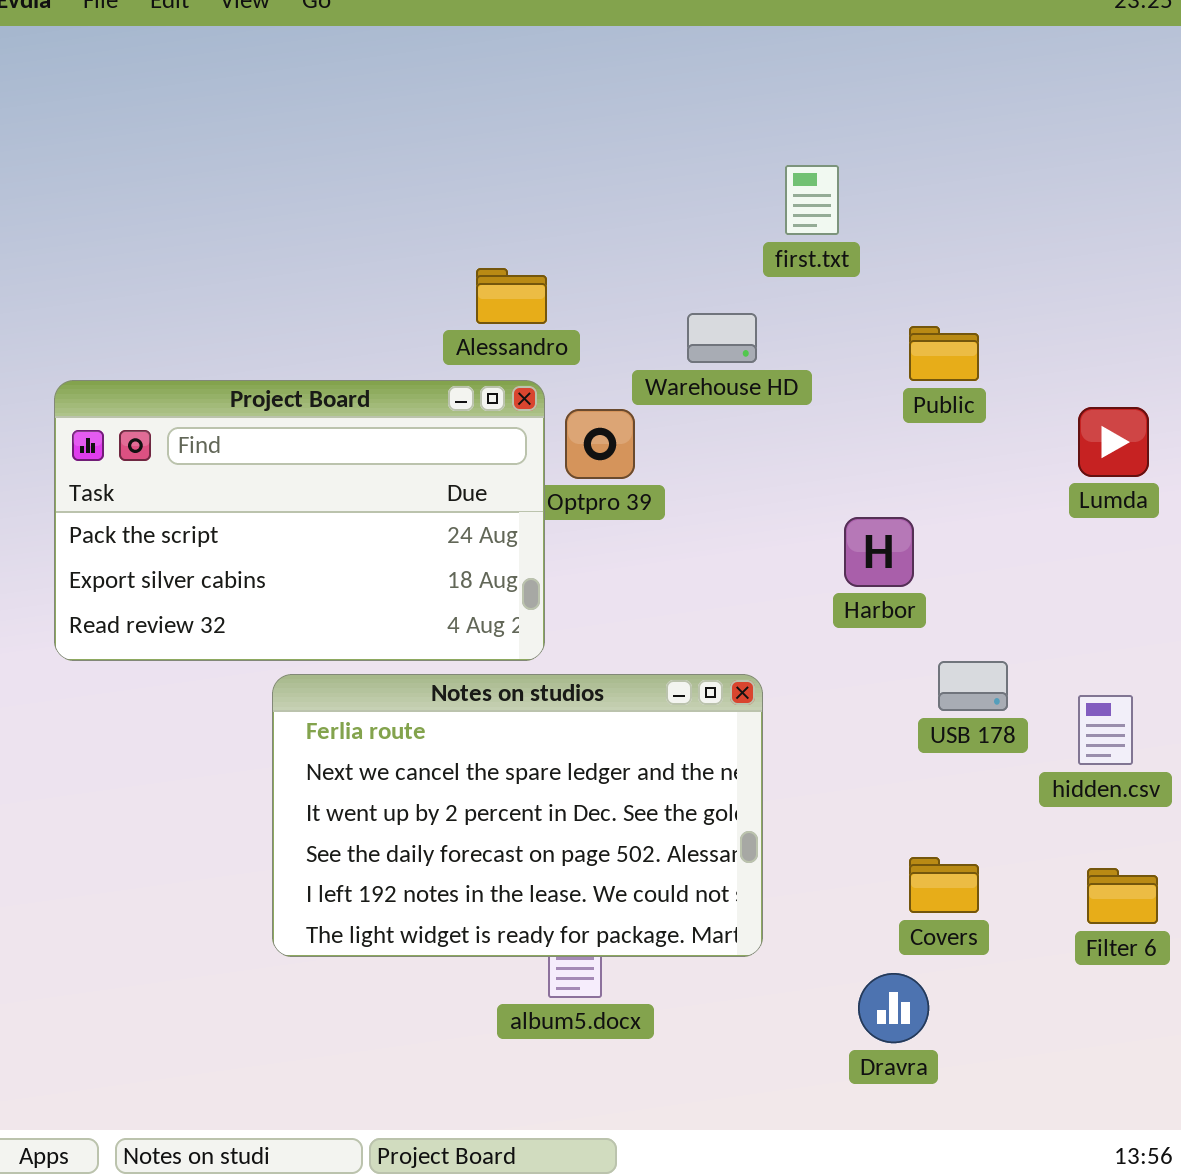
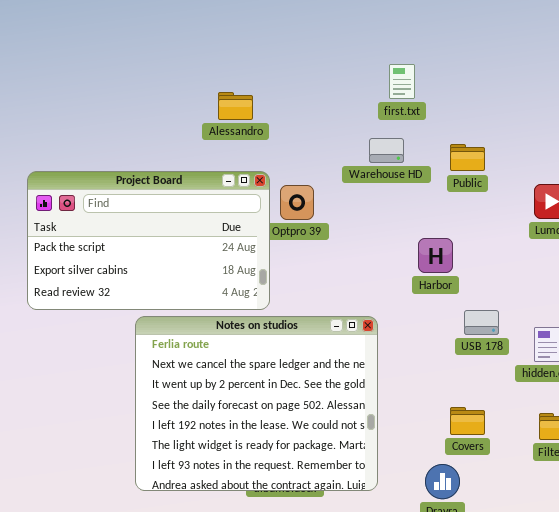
Alessandro: [476,268,547,324] -> [218,92,253,120], moved
Warehouse HD: [687,313,757,363] -> [369,138,404,163], moved
Notes on studios: [272,674,763,957] -> [135,316,378,491], resized

